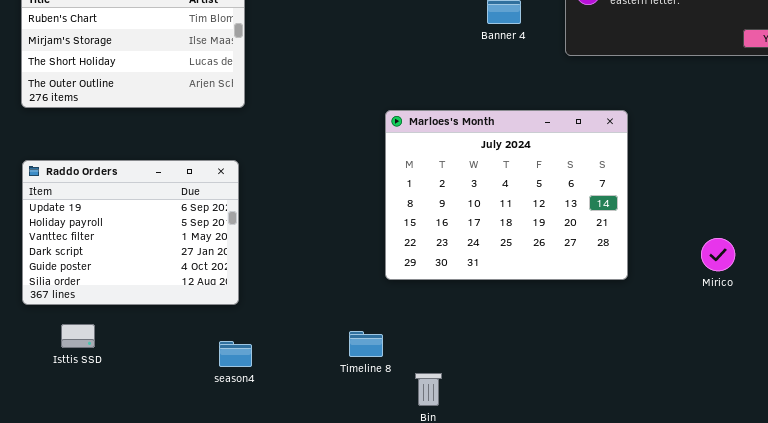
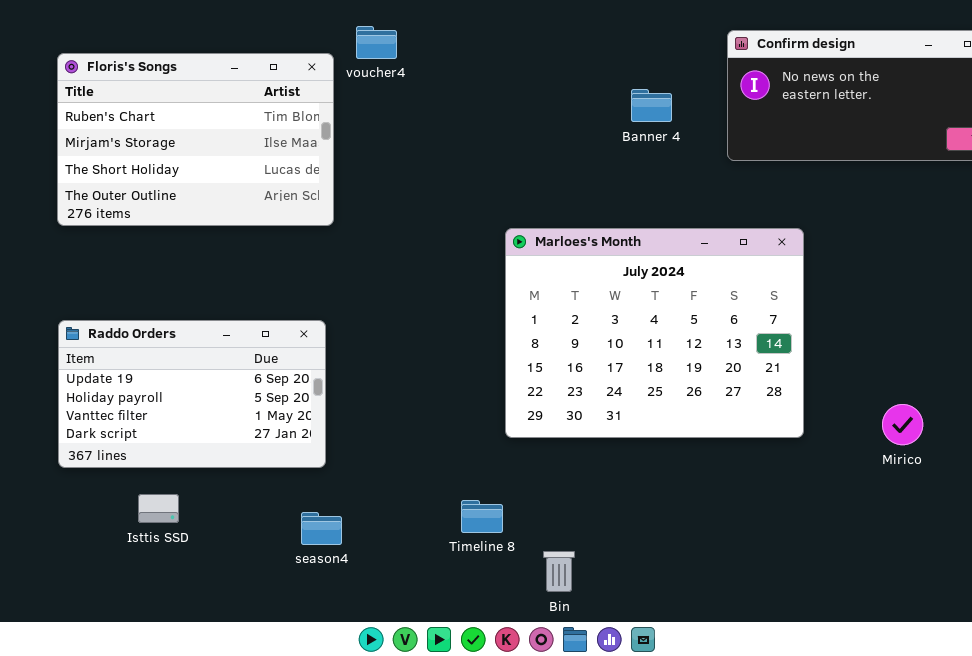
Raddo Orders: [22,160,239,305] -> [58,320,326,468], resized
Mirico: [701,238,735,271] -> [882,404,923,445], moved
Isttis SSD: [61,324,95,348] -> [138,494,179,523], moved

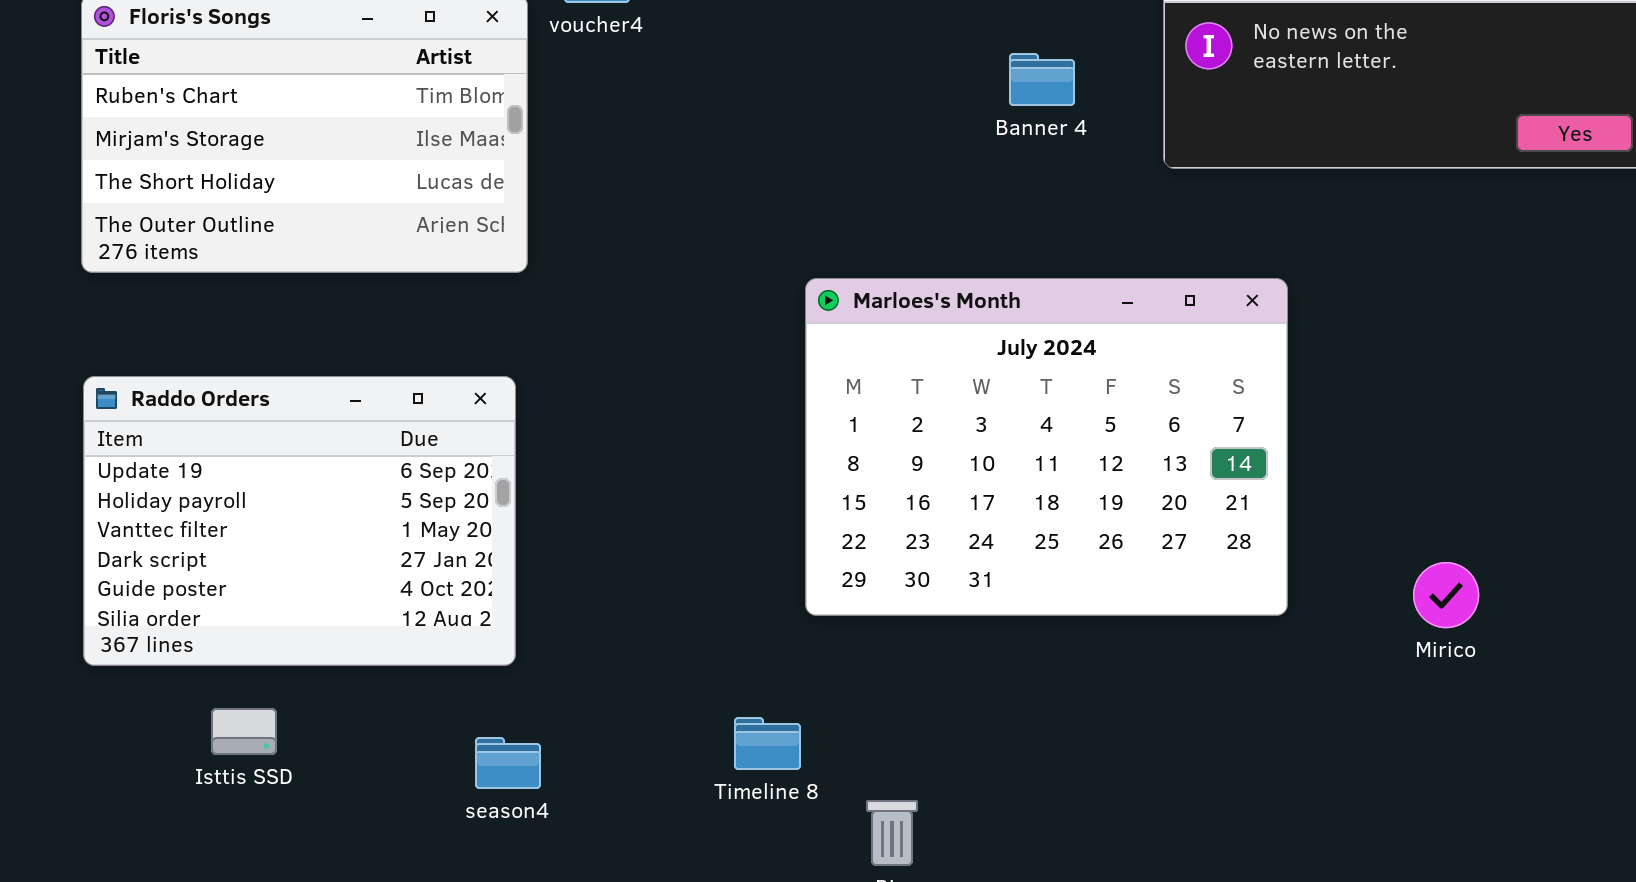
Raddo Orders: [58,320,326,468] -> [83,376,516,666], resized

